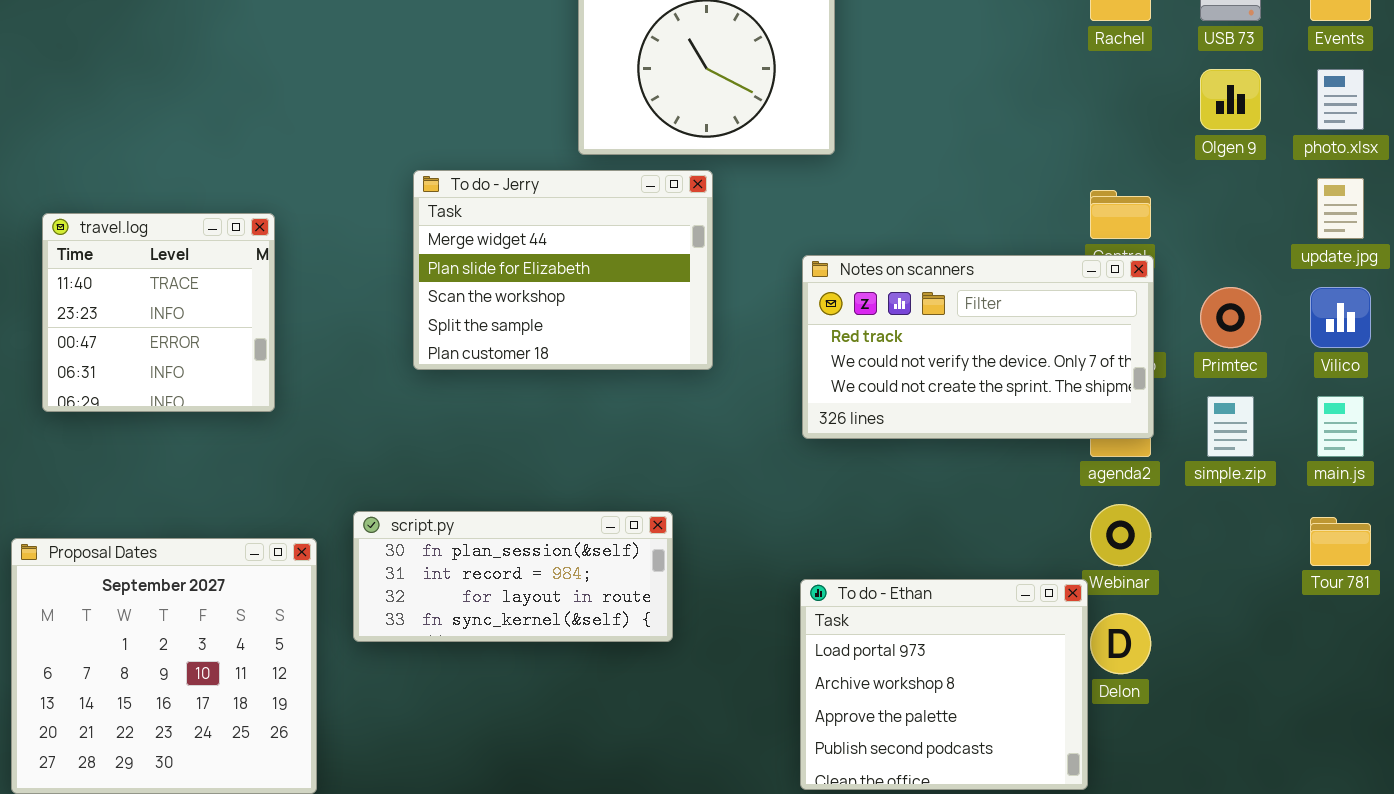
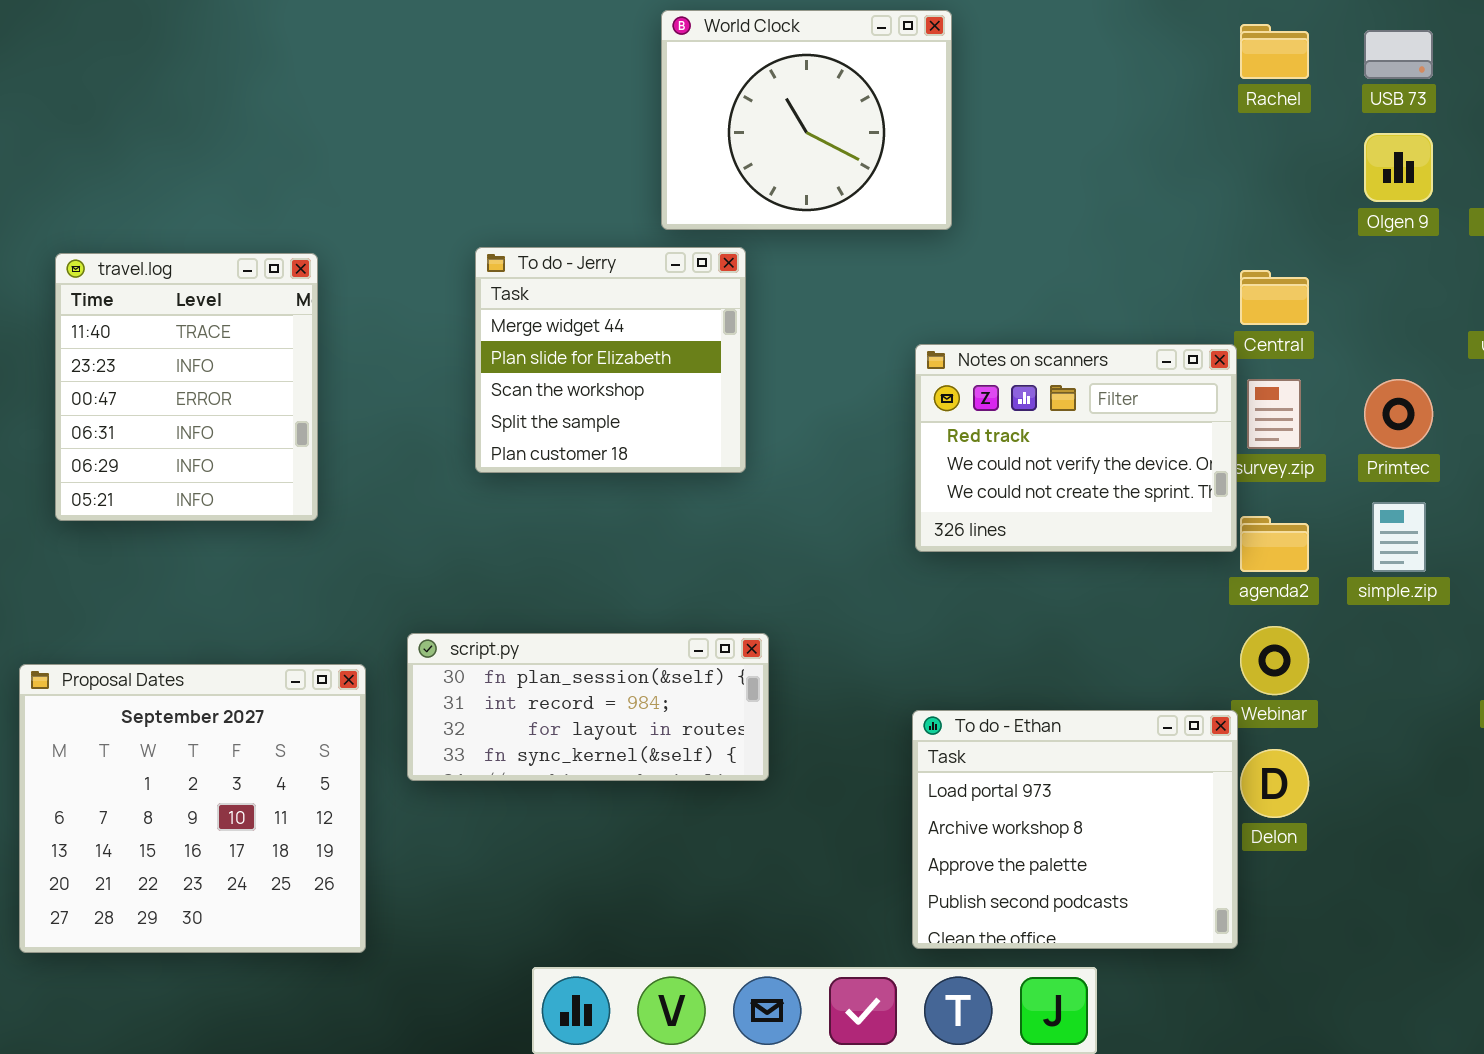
To do - Jerry: [413,170,713,370] -> [475,247,746,473], resized
travel.log: [42,213,275,412] -> [55,253,318,521], resized
Notes on scanners: [802,255,1154,439] -> [915,344,1237,552], resized

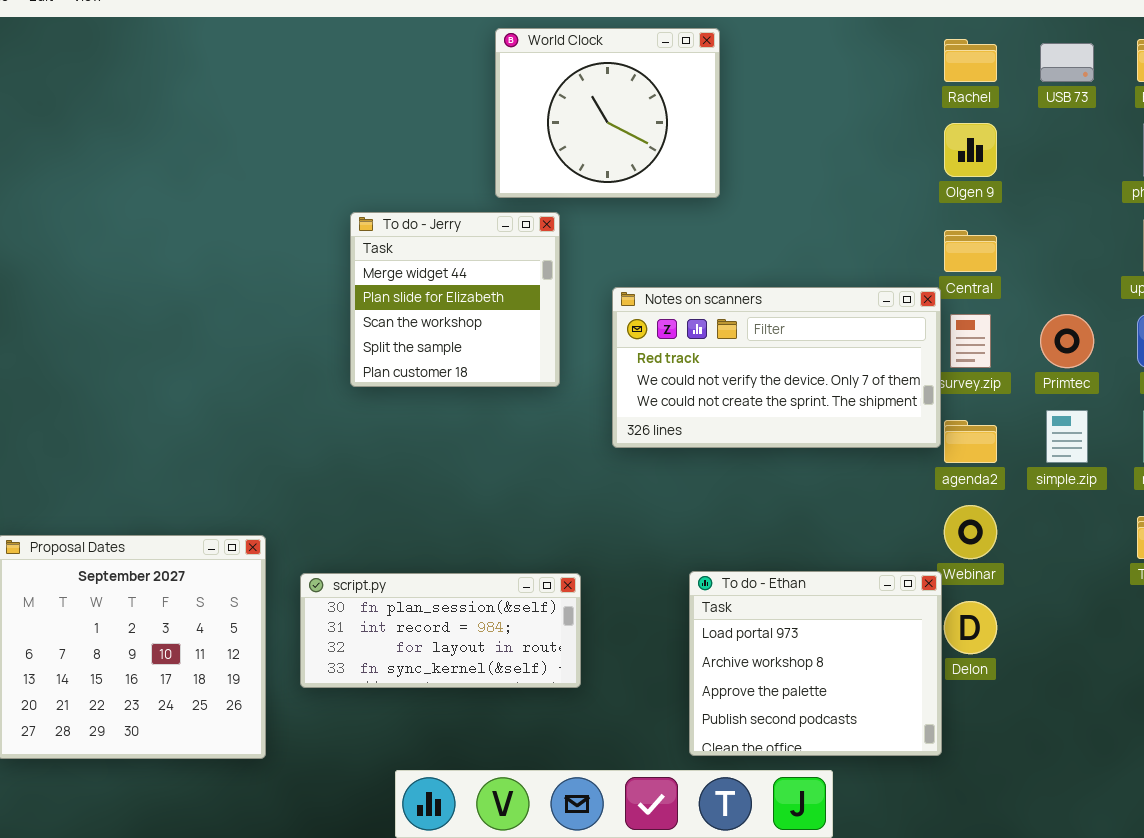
Olgen 9: [1364,133,1433,202] -> [944,123,997,177], moved
travel.log: [55,253,318,521] -> none, closed
Notes on scanners: [915,344,1237,552] -> [612,287,941,448], resized
script.py: [407,633,769,781] -> [300,573,581,688], moved

